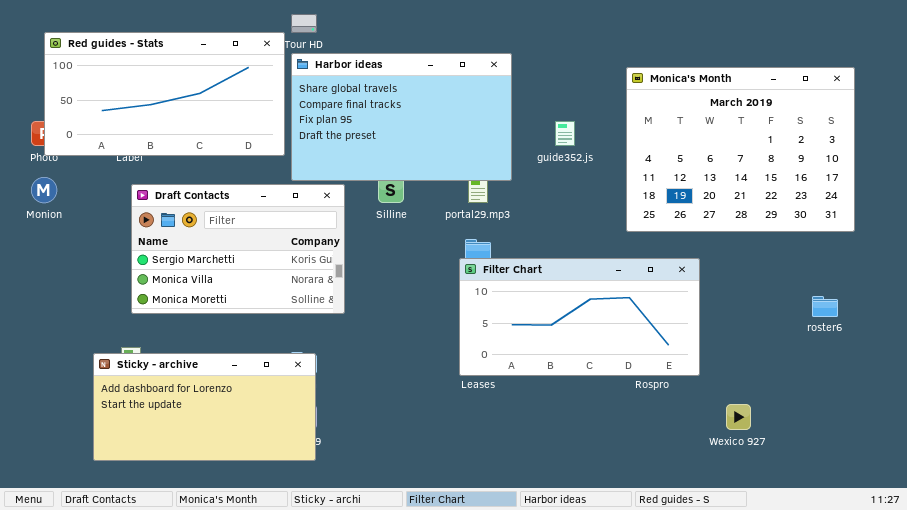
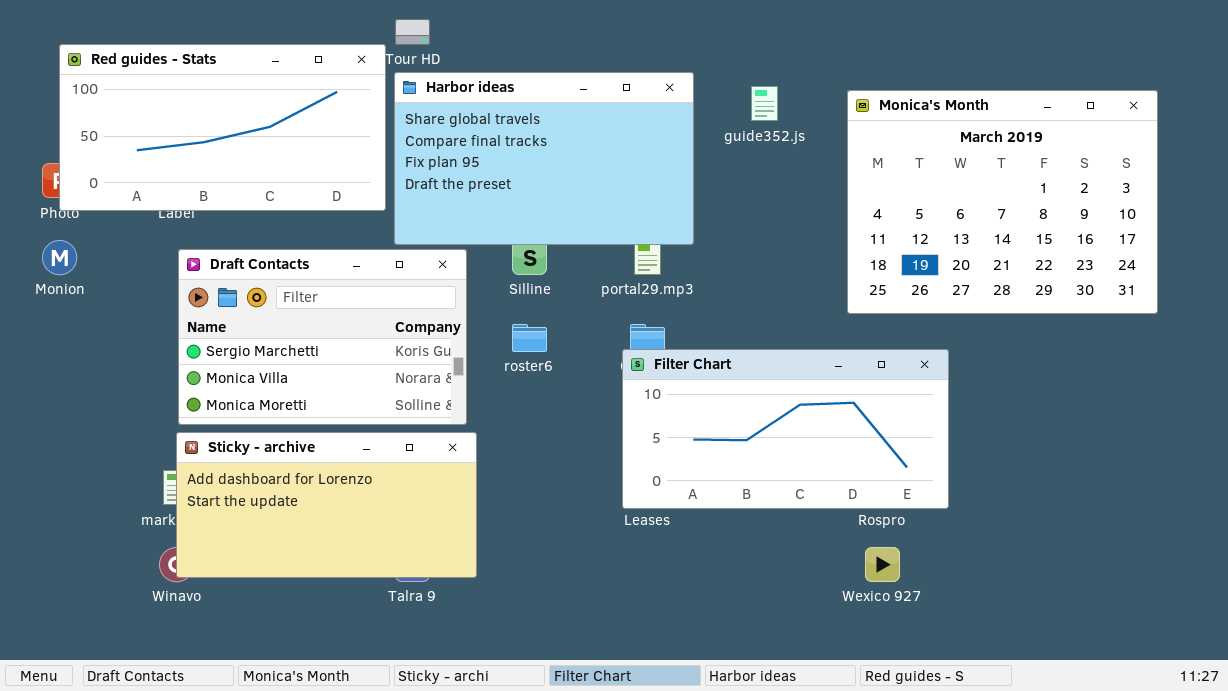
guide352.js: [555,121,575,146] -> [751,86,778,121], moved
roster6: [812,296,838,317] -> [512,324,547,352], moved
Sticky - archive: [93,353,316,461] -> [176,432,477,578], moved
Wexico 927: [726,404,751,430] -> [865,547,900,582], moved

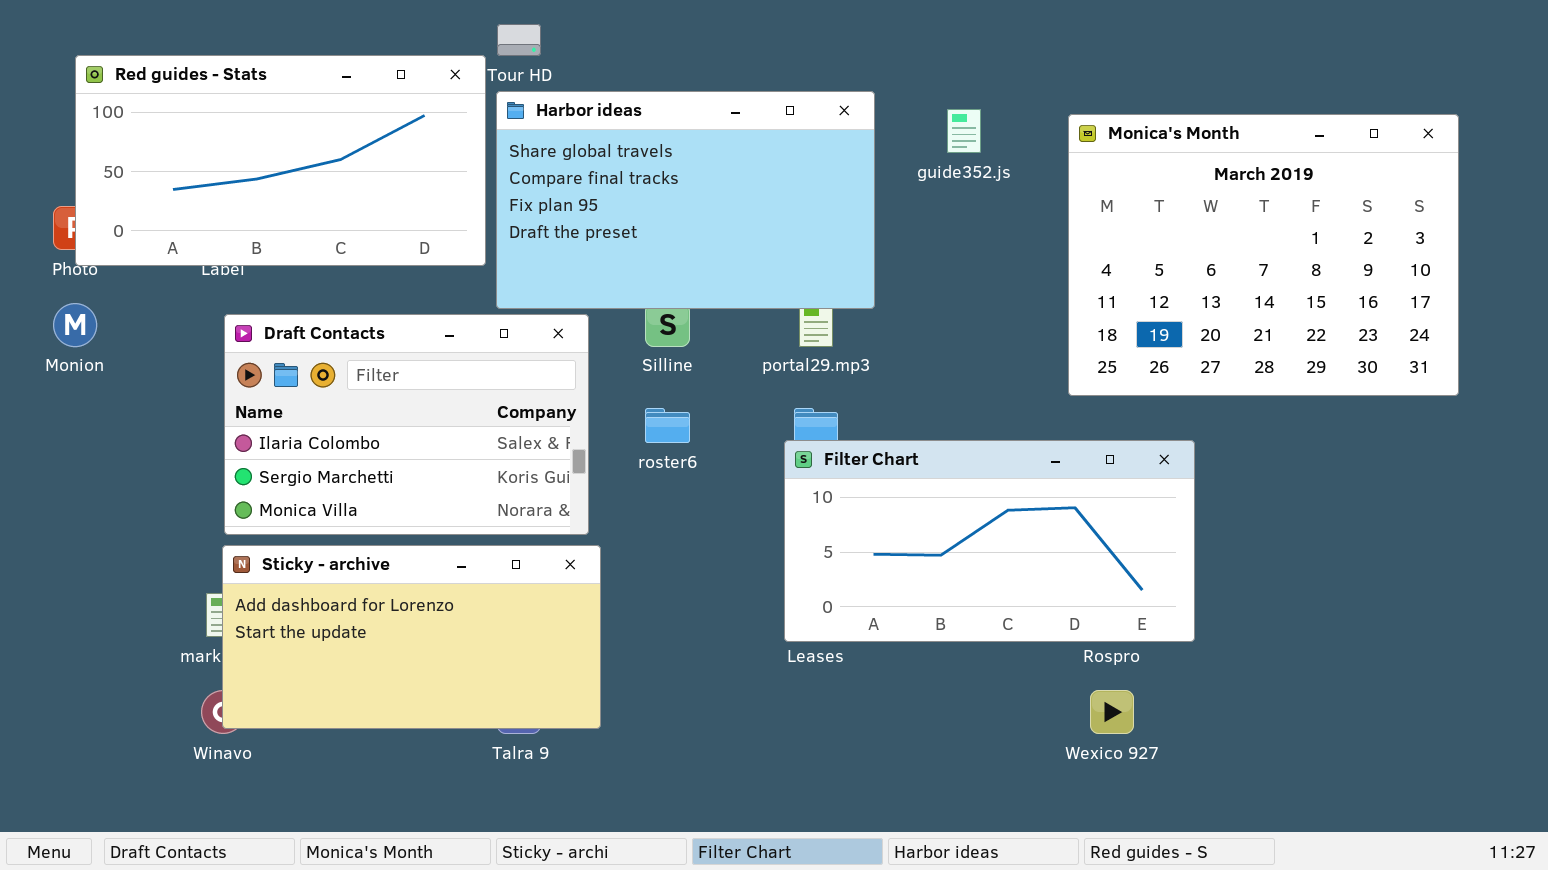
Draft Contacts: [178,249,467,425] -> [224,314,589,535], scrolled up 1 row

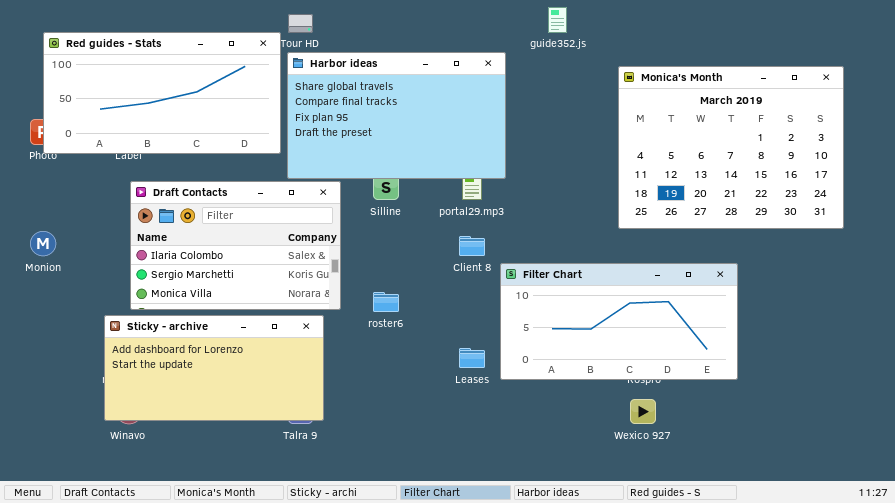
guide352.js: [947,109,981,153] -> [548,7,567,33], moved
Monion: [53,303,97,347] -> [30,231,56,256], moved
roster6: [645,408,690,443] -> [373,292,399,312], moved
Filter Chart: [784,440,1195,642] -> [500,263,738,380], moved
Sticky - archive: [222,545,601,729] -> [104,315,324,421], moved

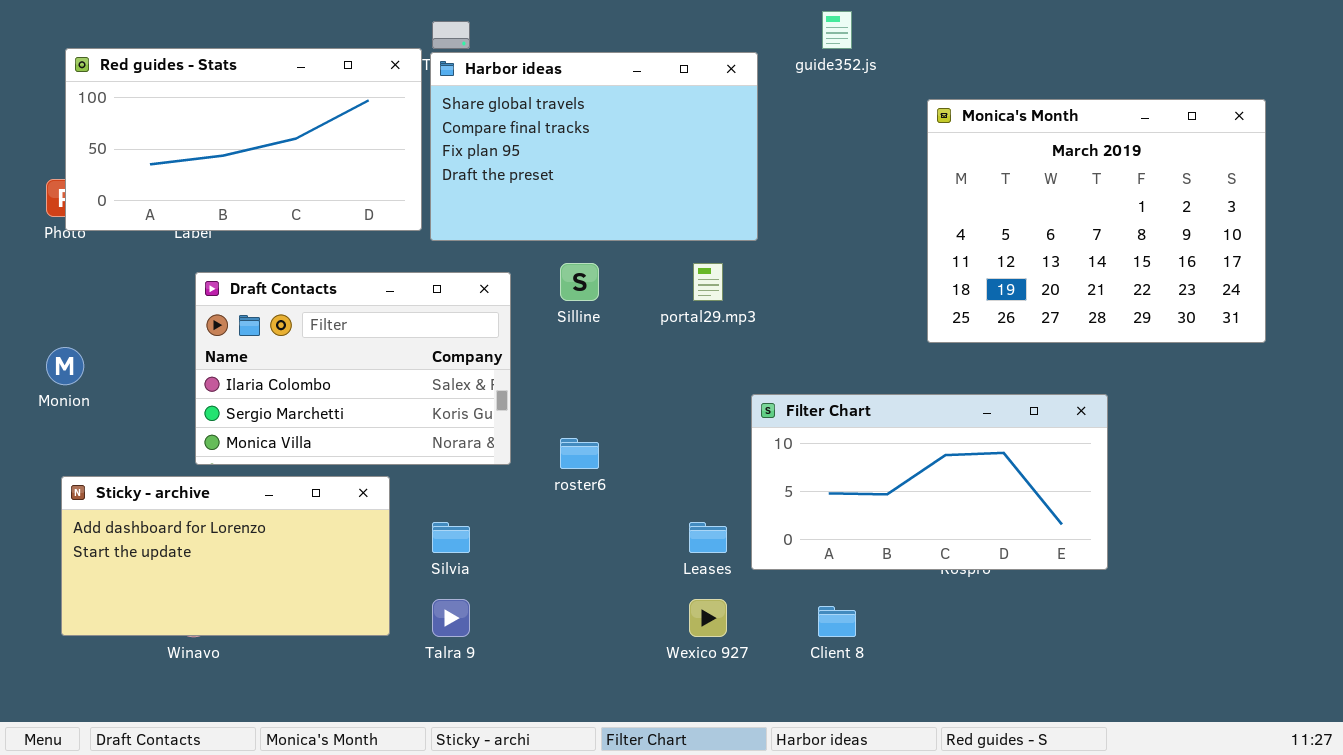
Harbor ideas: [287,52,506,179] -> [430,52,758,241], moved
Client 8: [459,236,485,256] -> [818,606,856,637], moved
Sticky - archive: [104,315,324,421] -> [61,476,390,636], moved
Wexico 927: [630,399,656,424] -> [689,599,727,637], moved

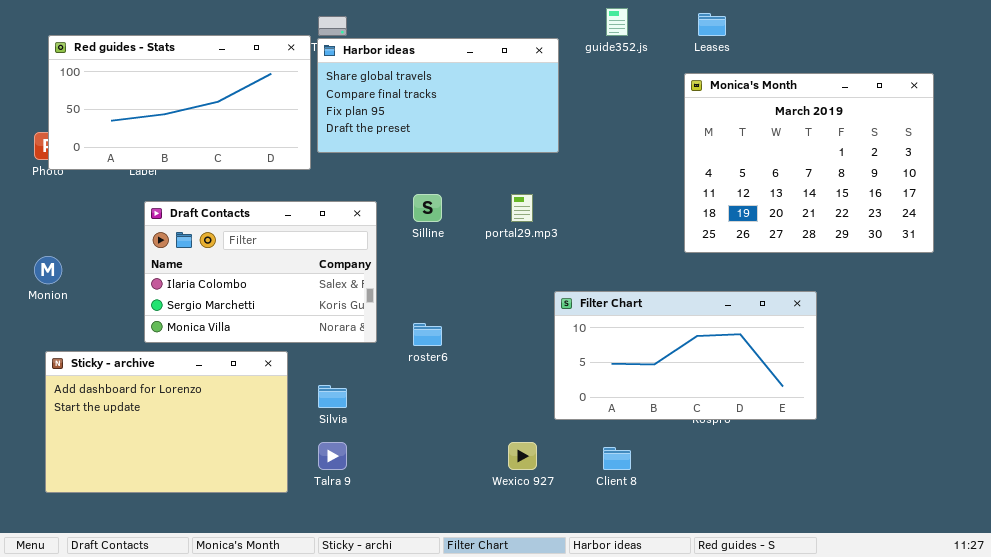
Harbor ideas: [430,52,758,241] -> [317,38,559,153], resized
Sticky - archive: [61,476,390,636] -> [45,351,288,493], resized
Leases: [689,522,727,553] -> [698,13,726,36], moved

